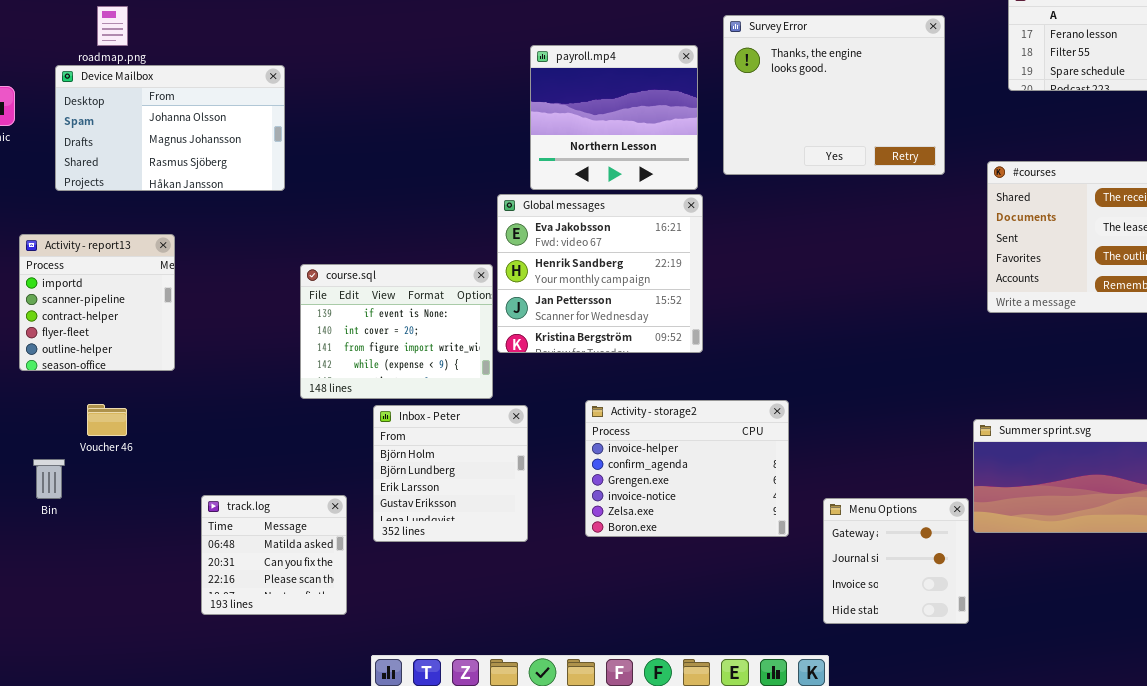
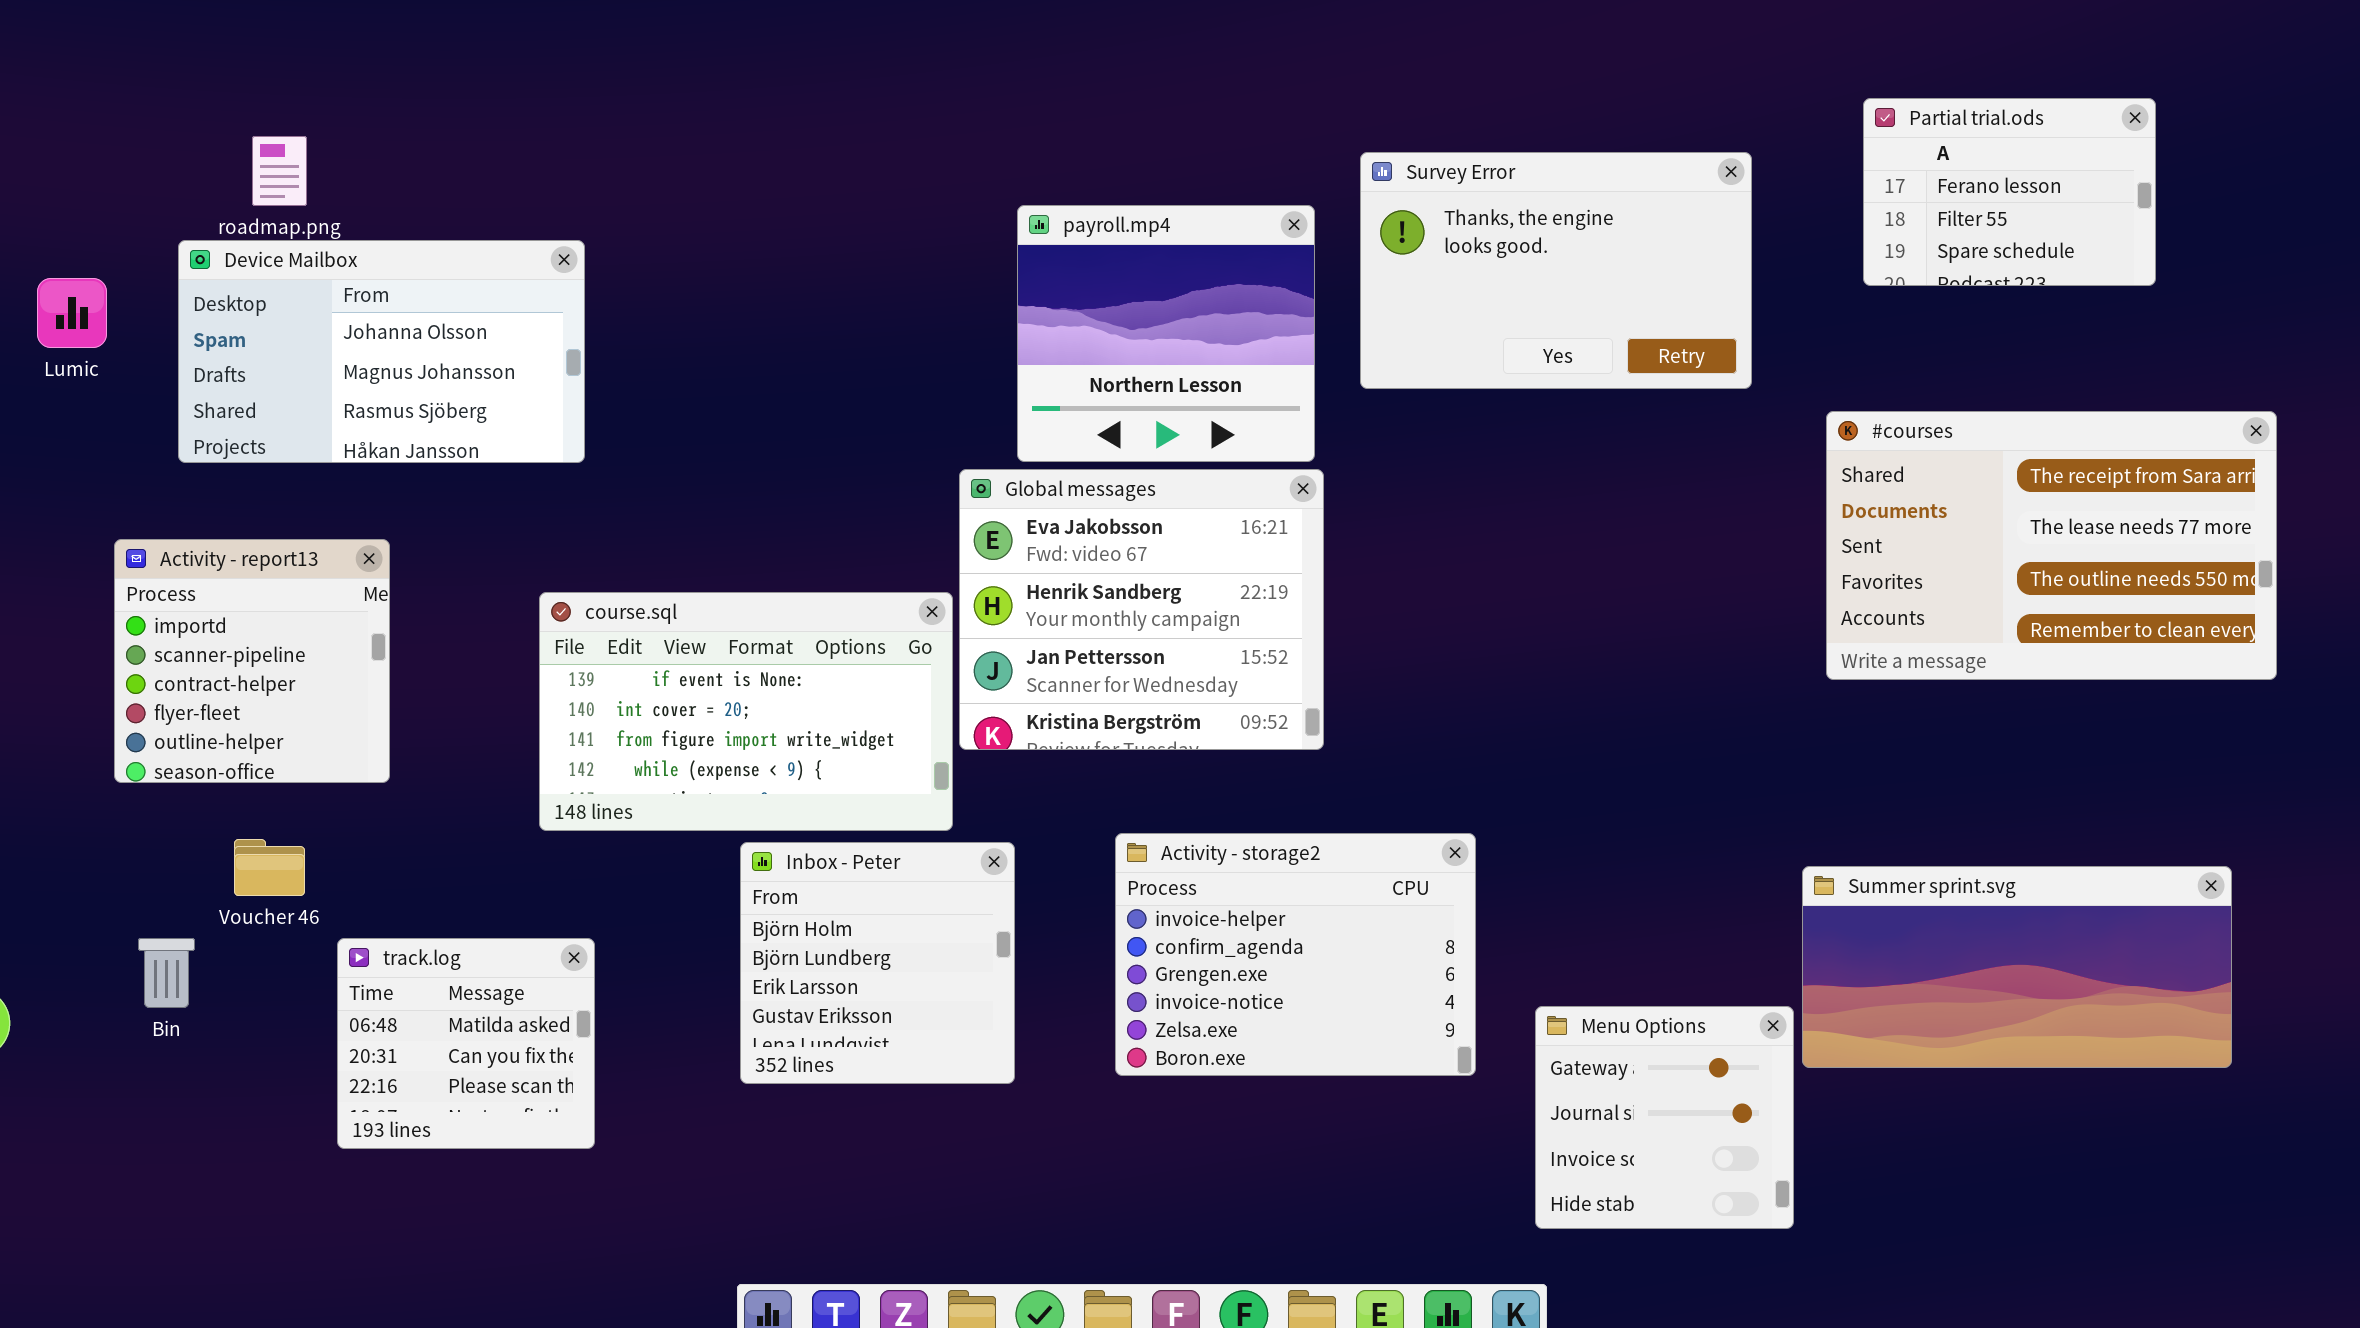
Survey Error: [723,15,945,175] -> [1360,152,1752,389], resized
course.sql: [300,264,493,399] -> [539,592,953,831], resized
track.log: [201,495,347,615] -> [337,938,595,1149], moved

